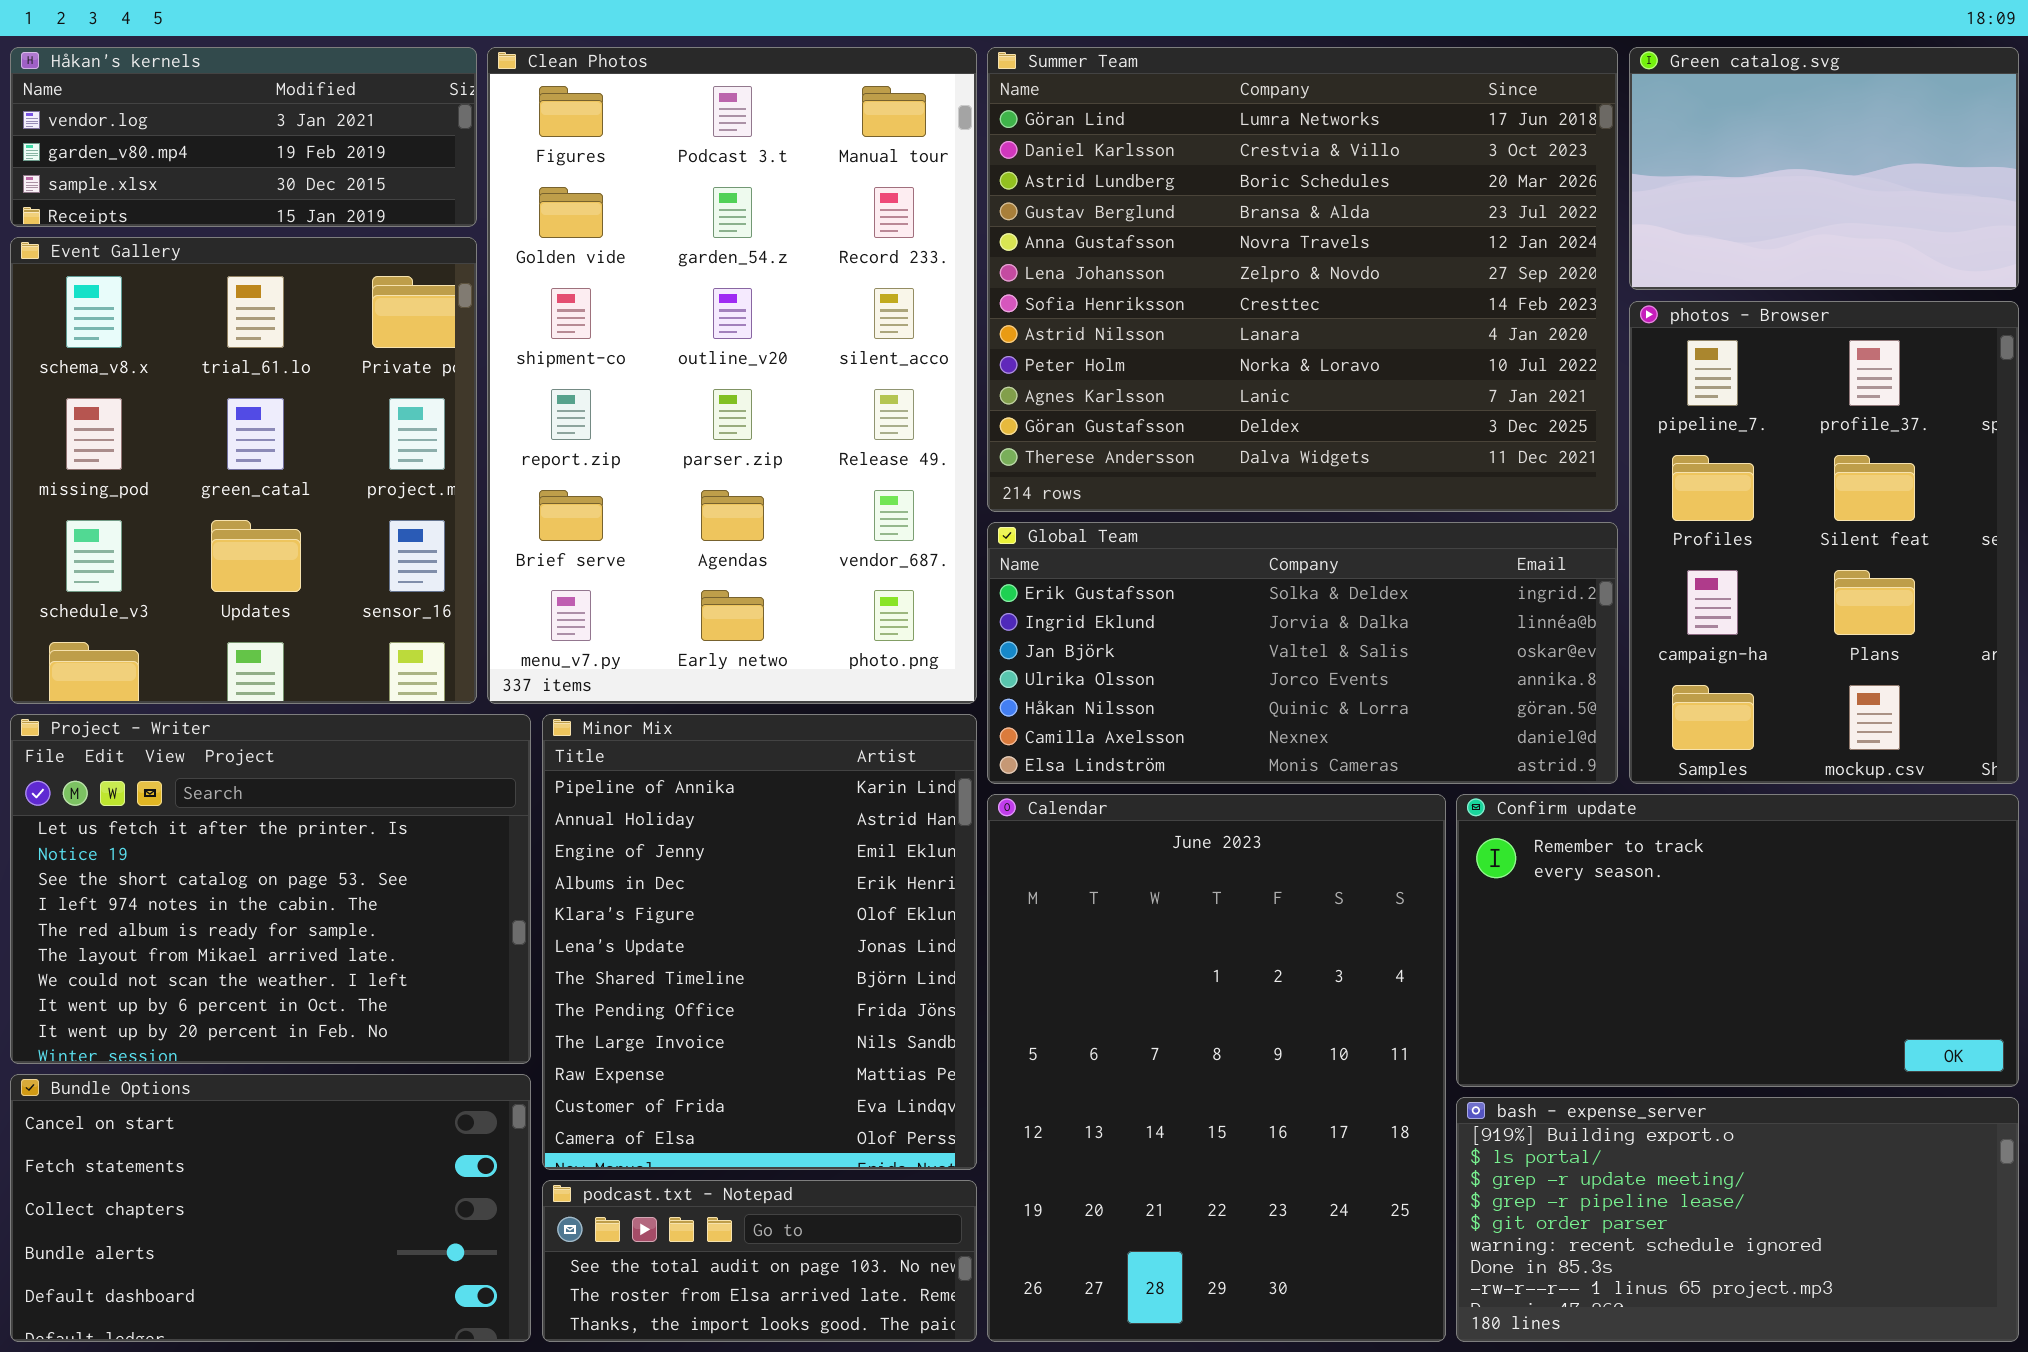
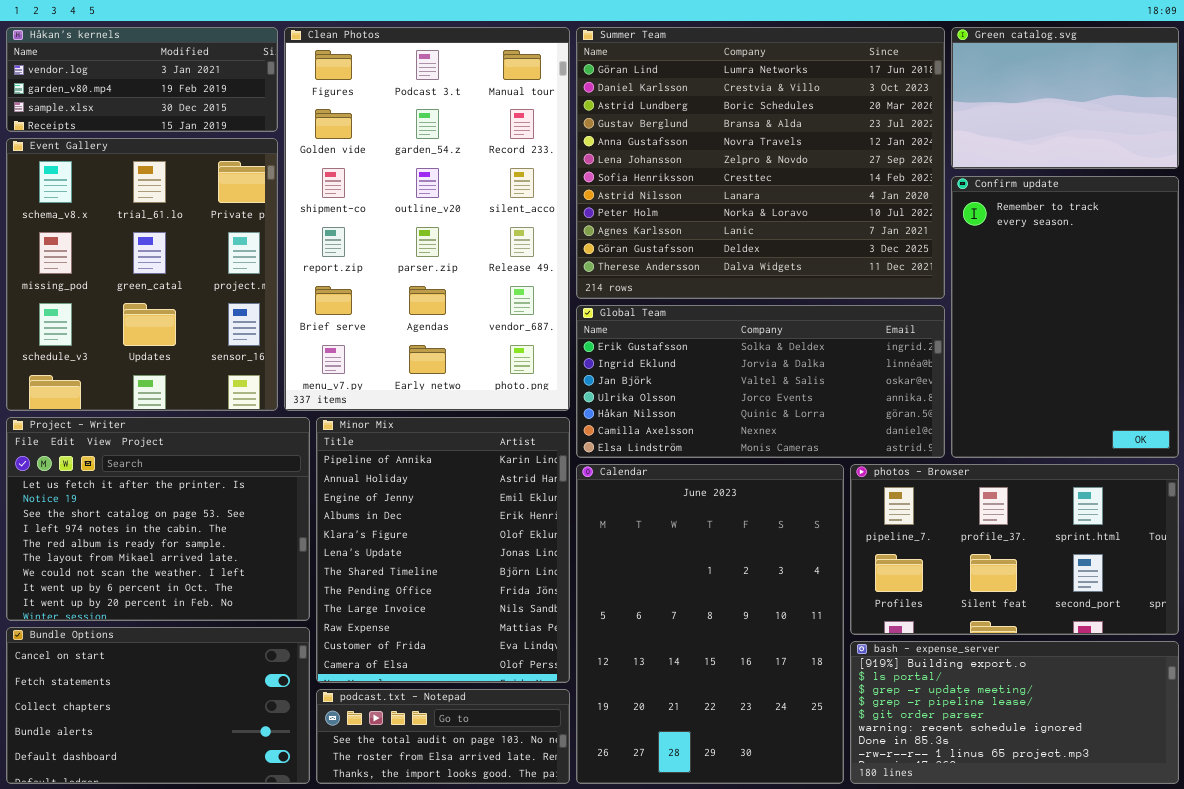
photos - Browser: [1629,301,2019,784] -> [850,464,1179,635], moved, resized
Confirm update: [1456,794,2019,1087] -> [951,176,1179,458], moved, resized

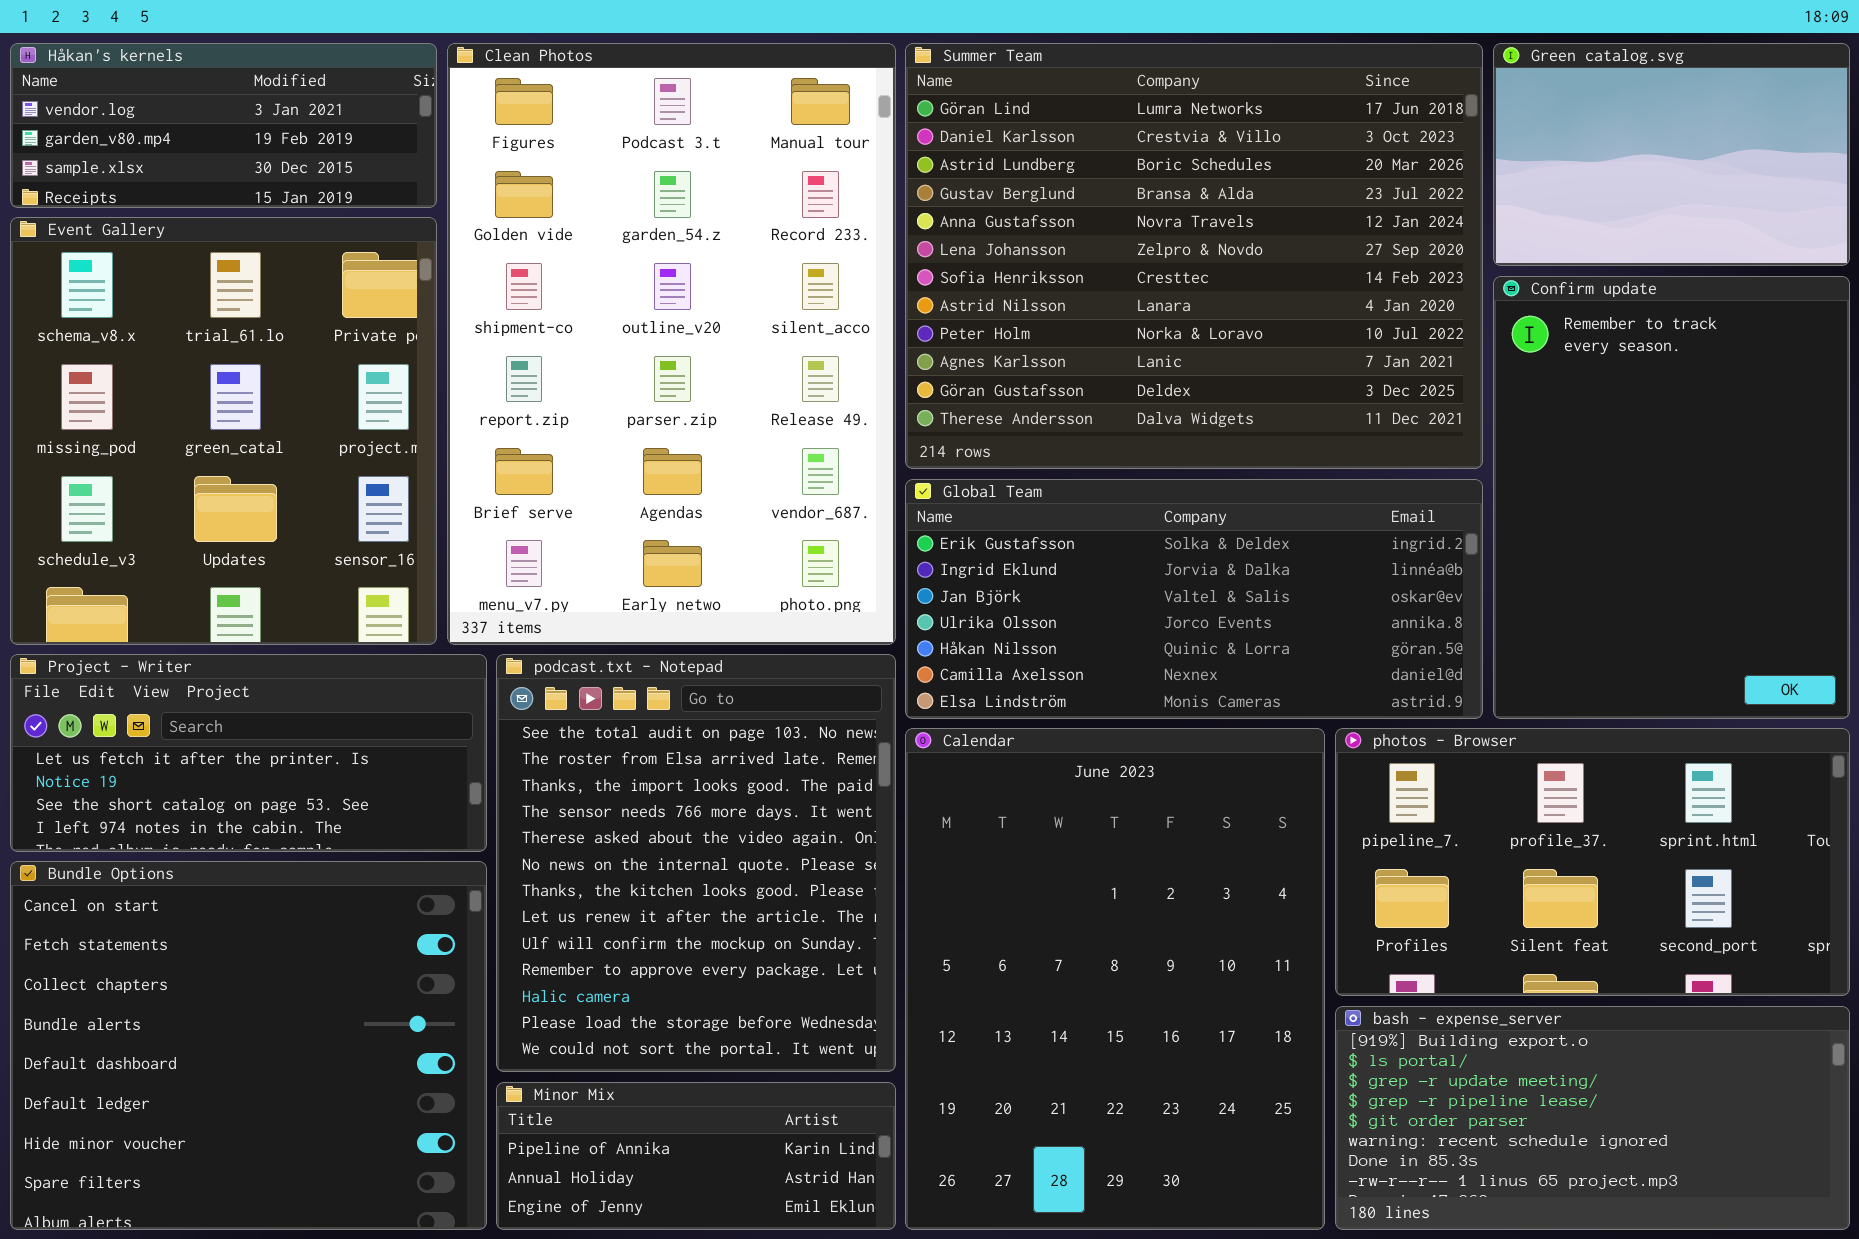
Project - Writer: [6,417,310,621] -> [10,654,487,852], resized
Minor Mix: [316,417,570,683] -> [496,1082,896,1230], moved, resized
Bundle Options: [6,627,310,784] -> [10,861,487,1230], resized
podcast.txt - Notepad: [316,689,570,784] -> [496,654,896,1072], moved, resized

